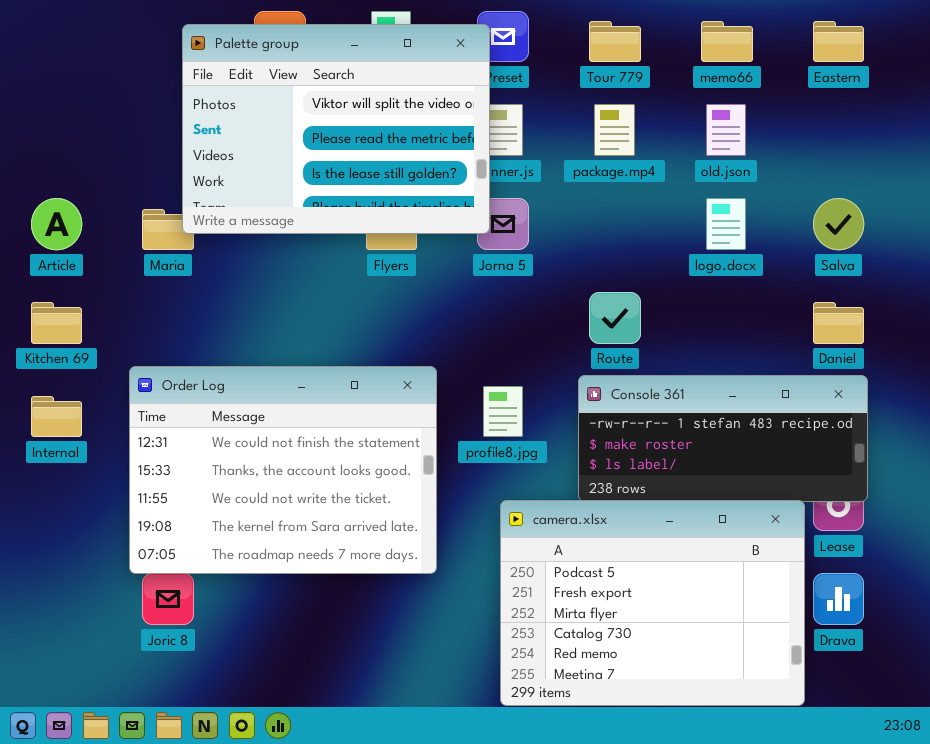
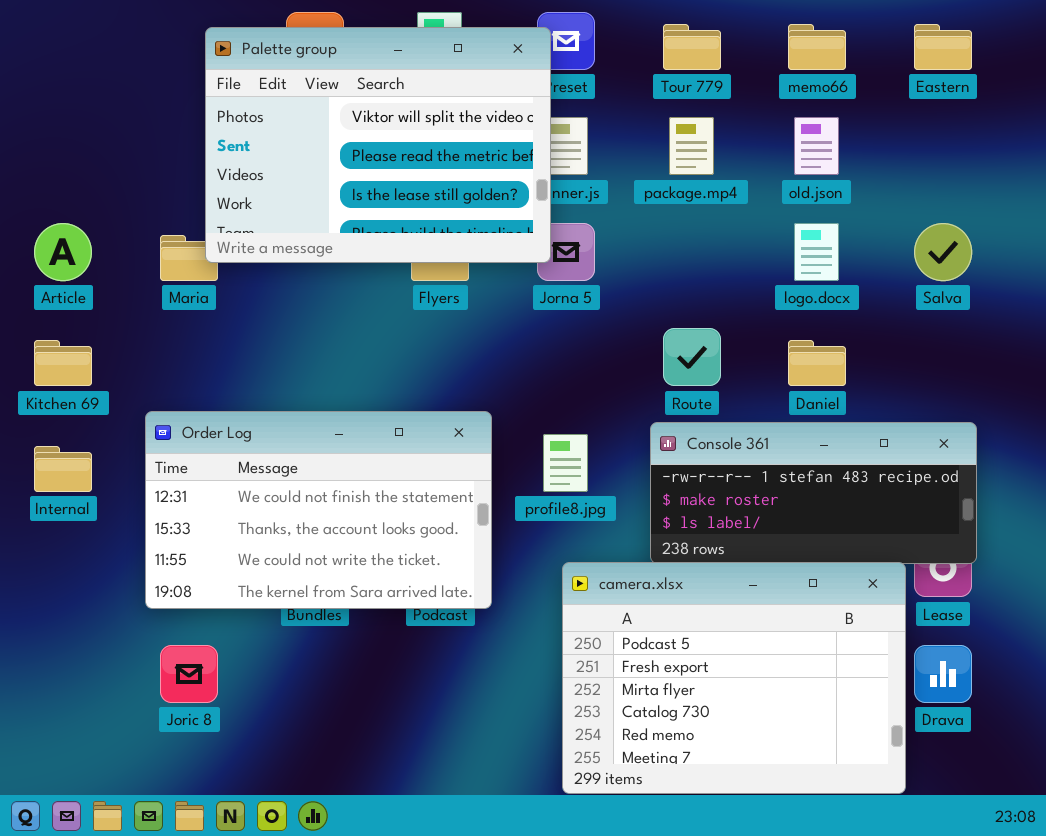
Daniel: [813,302,864,344] -> [788,340,846,386], moved
Order Log: [129,366,437,574] -> [145,411,492,609], resized

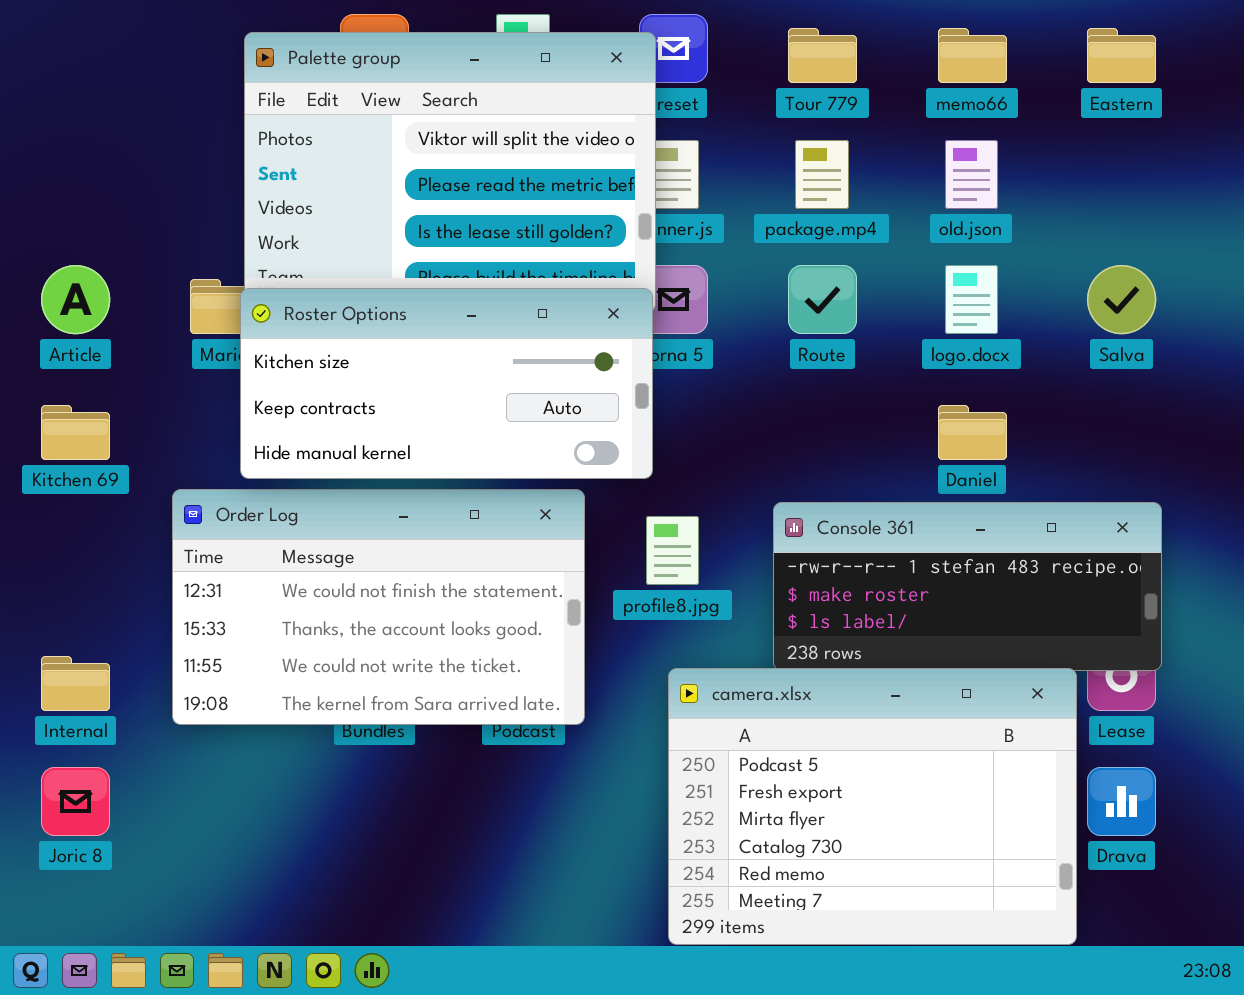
Roster Options: none -> [240,288,653,479], opened
Route: [663,328,721,386] -> [788,265,857,334], moved
Internal: [34,446,92,492] -> [41,656,110,711], moved
Joric 8: [160,645,218,703] -> [41,767,110,836], moved

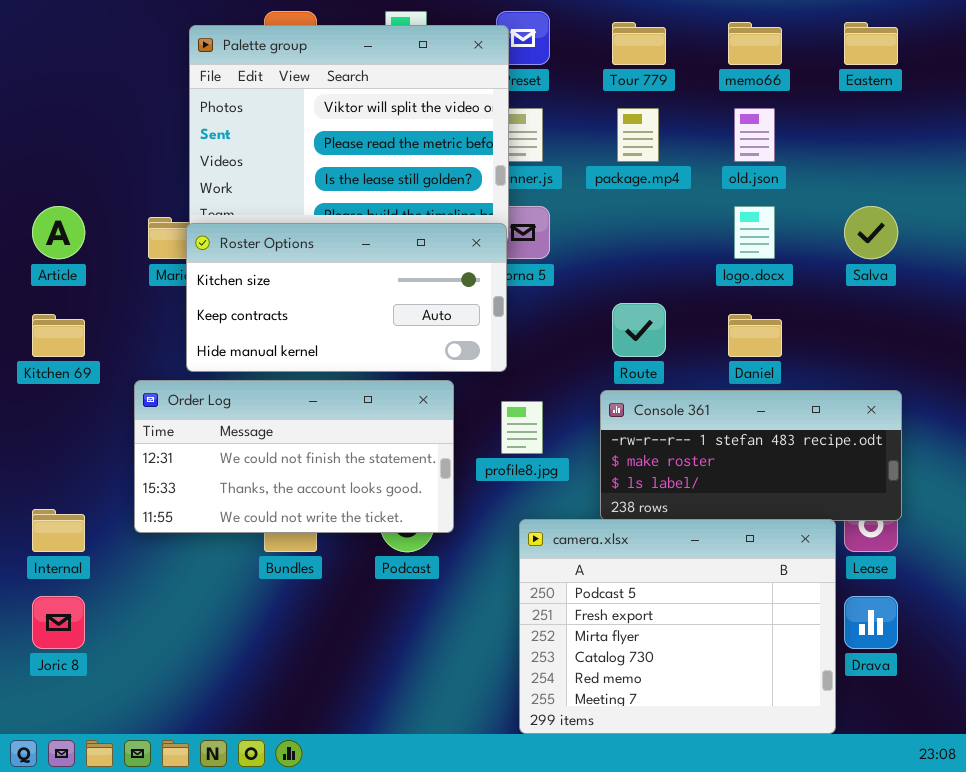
Route: [788,265,857,334] -> [612,303,666,357], moved
Order Log: [172,489,585,725] -> [134,380,454,533], resized

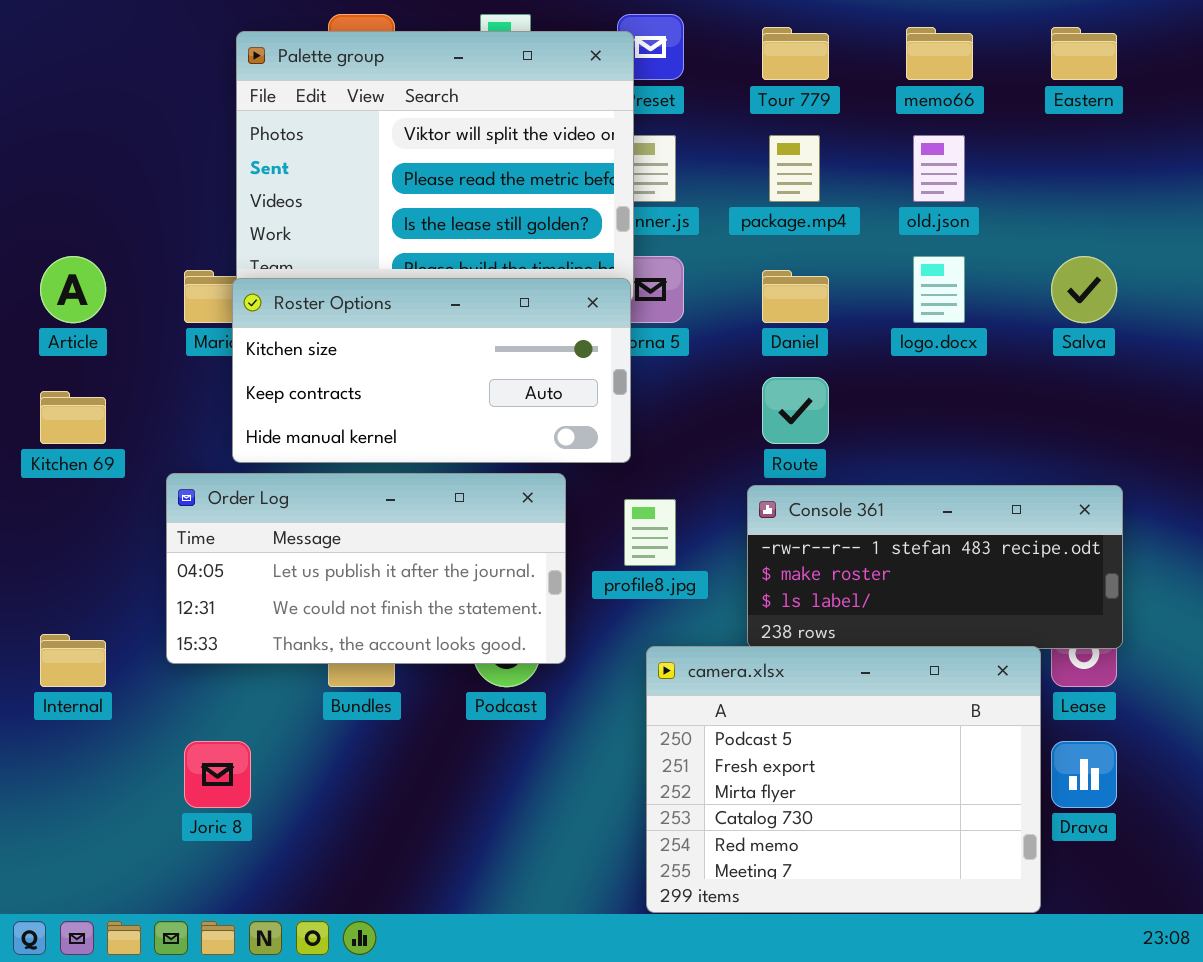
Daniel: [728,314,782,357] -> [762,270,829,323], moved
Order Log: [134,380,454,533] -> [166,473,566,664], scrolled up 1 row
Joric 8: [32,596,85,649] -> [184,741,251,808], moved

